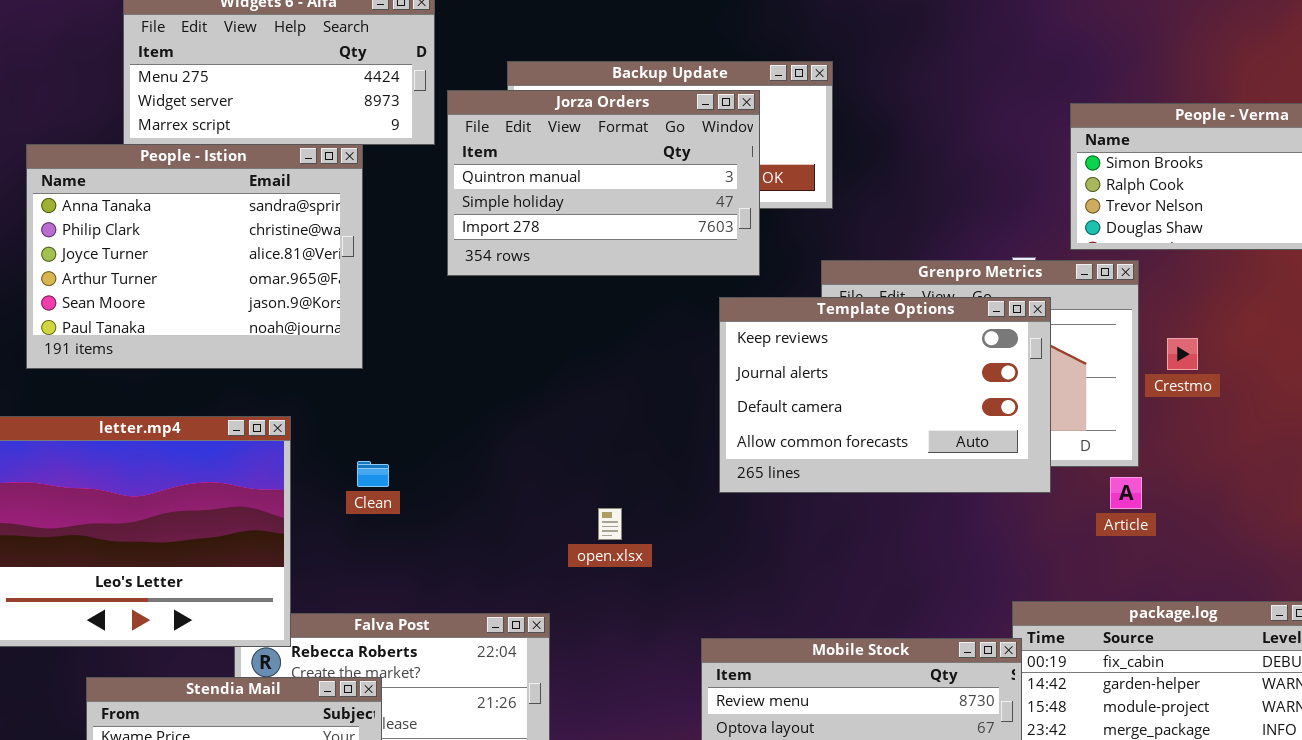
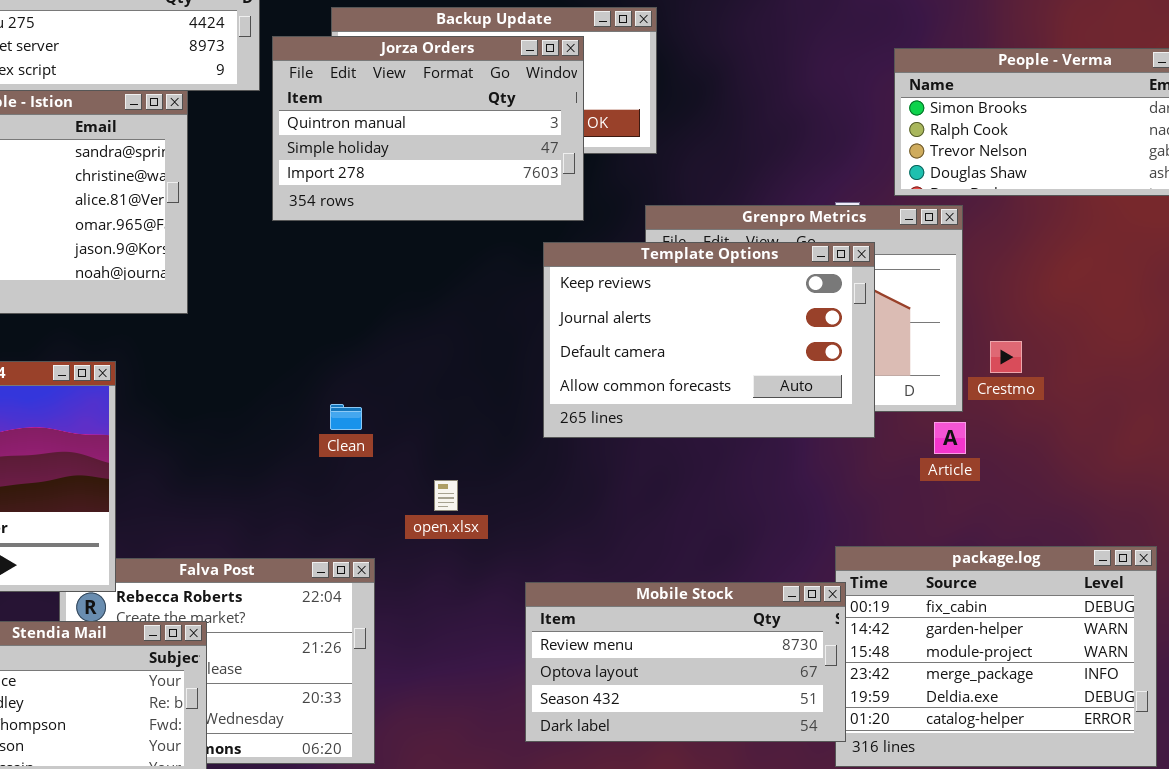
Crestmo: [1167,338,1198,370] -> [990,341,1022,373], moved
Clean: [357,461,389,487] -> [330,404,362,430], moved
open.xlsx: [598,508,622,540] -> [434,480,458,511], moved

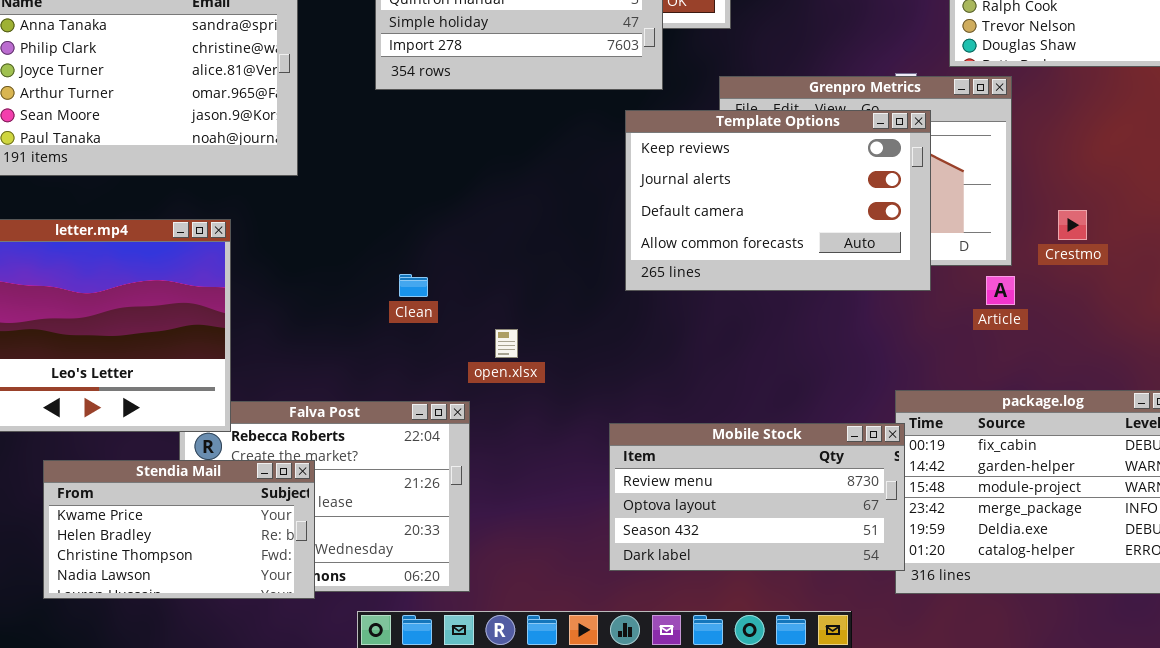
Crestmo: [990,341,1022,373] -> [1058,210,1087,240], moved
Clean: [330,404,362,430] -> [399,274,428,297], moved
open.xlsx: [434,480,458,511] -> [495,329,518,358], moved

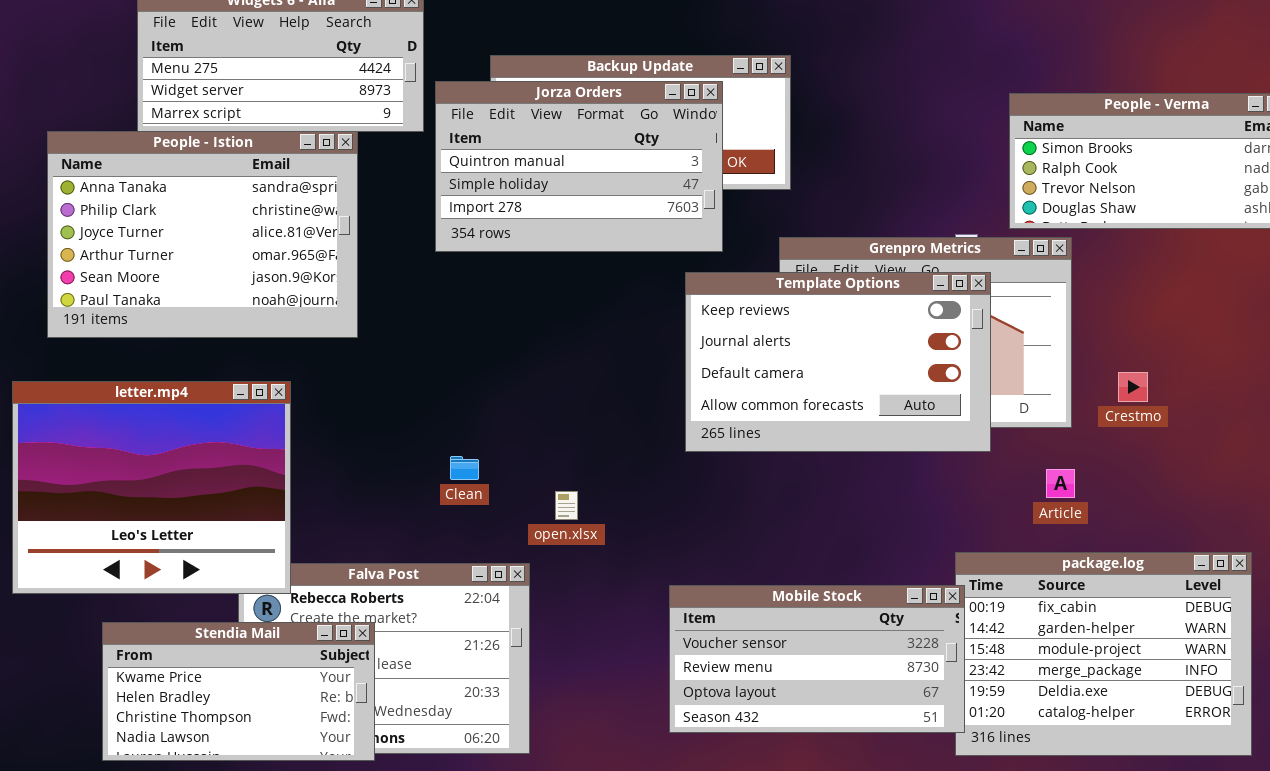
Clean: [399,274,428,297] -> [450,456,479,480], moved
Article: [986,276,1015,305] -> [1046,469,1075,498], moved
Mobile Stock: [609,423,905,571] -> [669,585,965,733], scrolled up 1 row

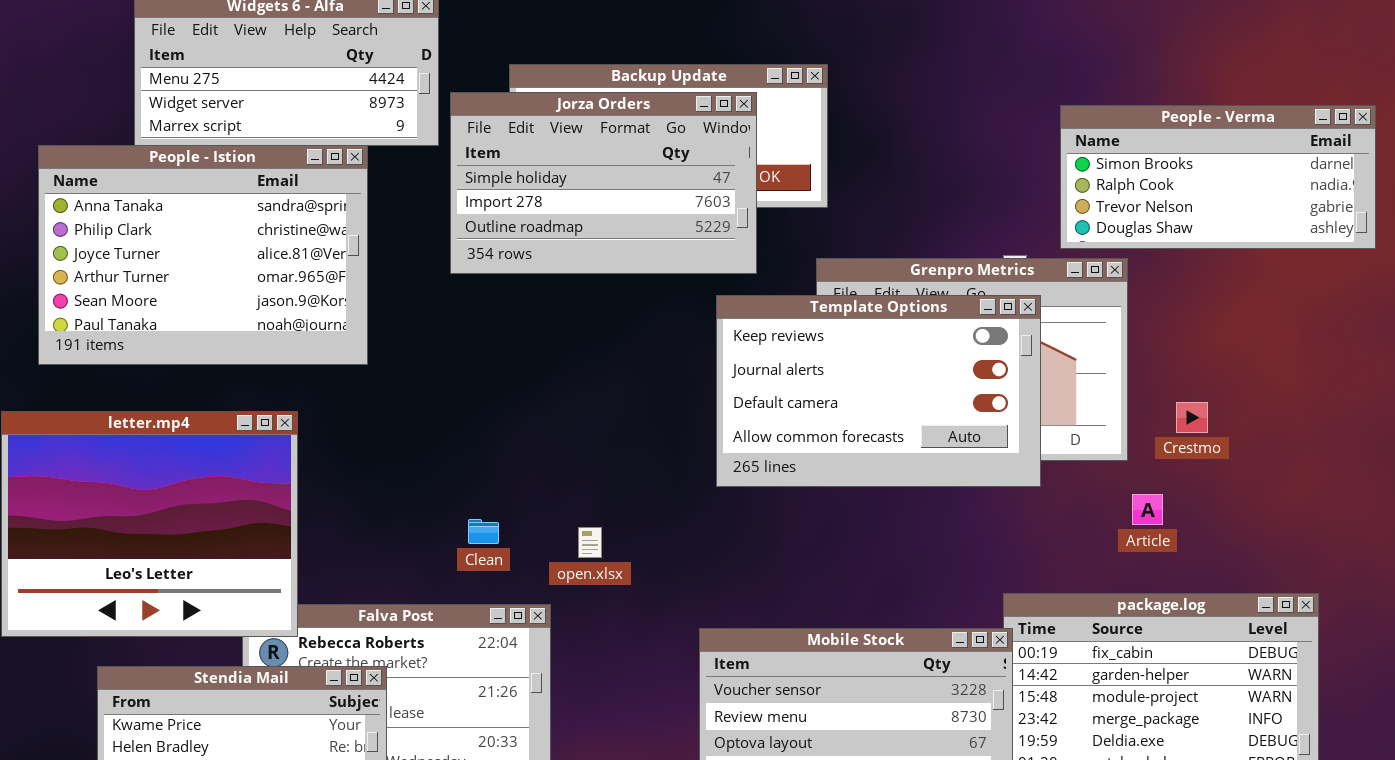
Jorza Orders: [435,81,723,252] -> [450,92,757,274], scrolled down 1 row
Clean: [450,456,479,480] -> [468,519,499,544], moved
Article: [1046,469,1075,498] -> [1132,494,1163,525], moved

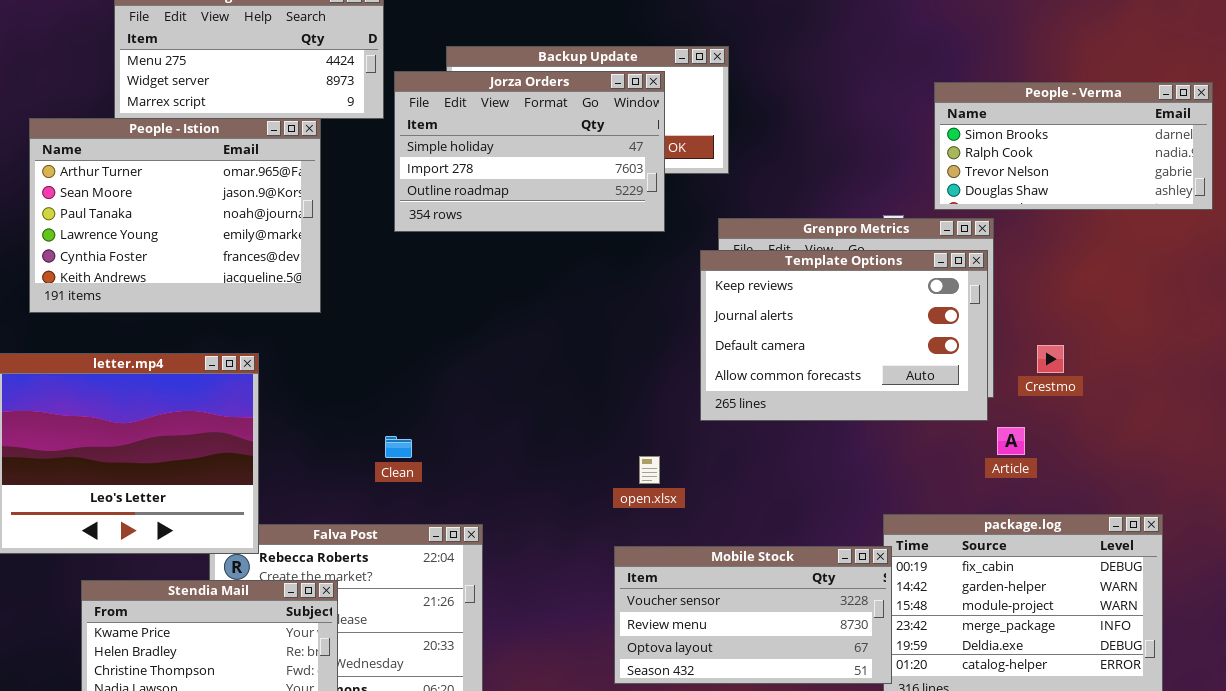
People - Istion: [38,145,368,365] -> [29,118,321,313], scrolled down 3 rows
Template Options: [716,295,1041,487] -> [700,250,988,421], moved
Clean: [468,519,499,544] -> [385,436,412,458], moved
open.xlsx: [578,527,602,558] -> [639,456,660,484], moved

